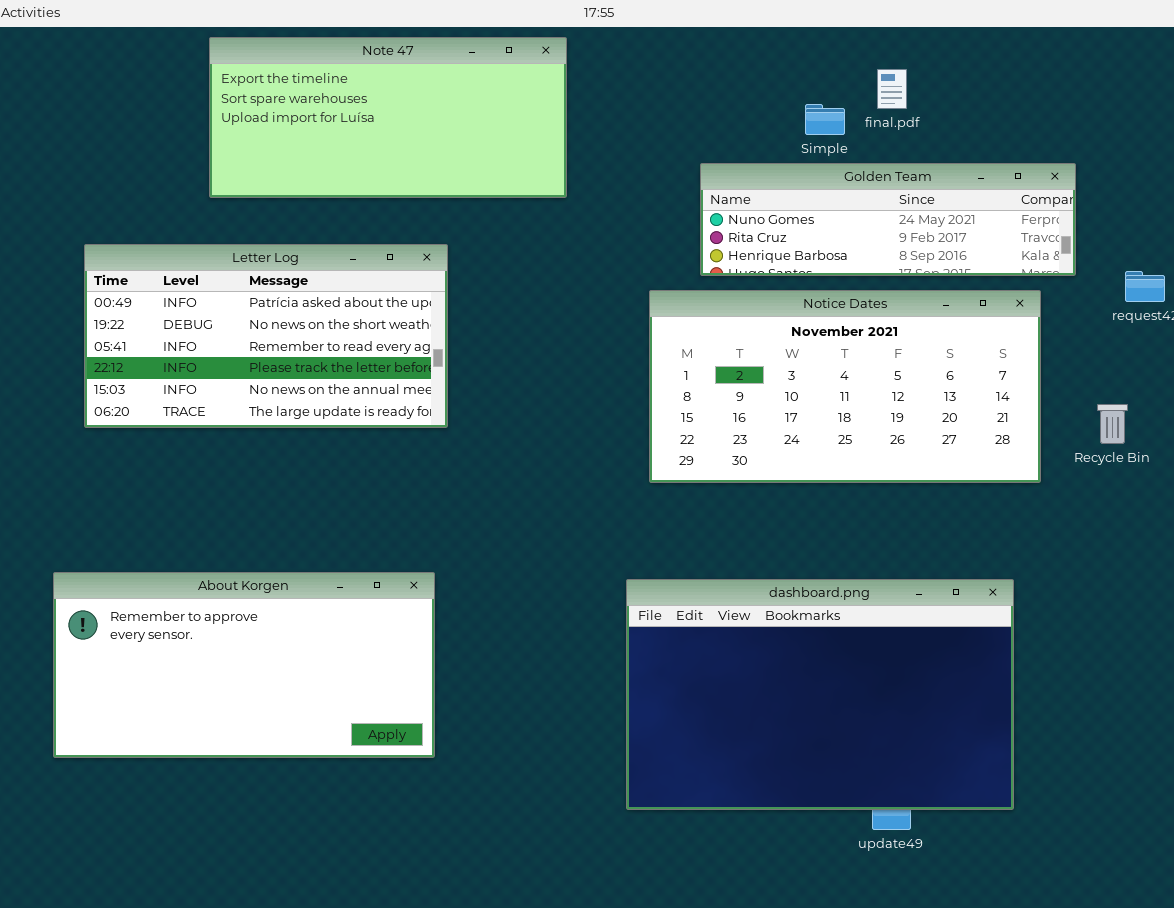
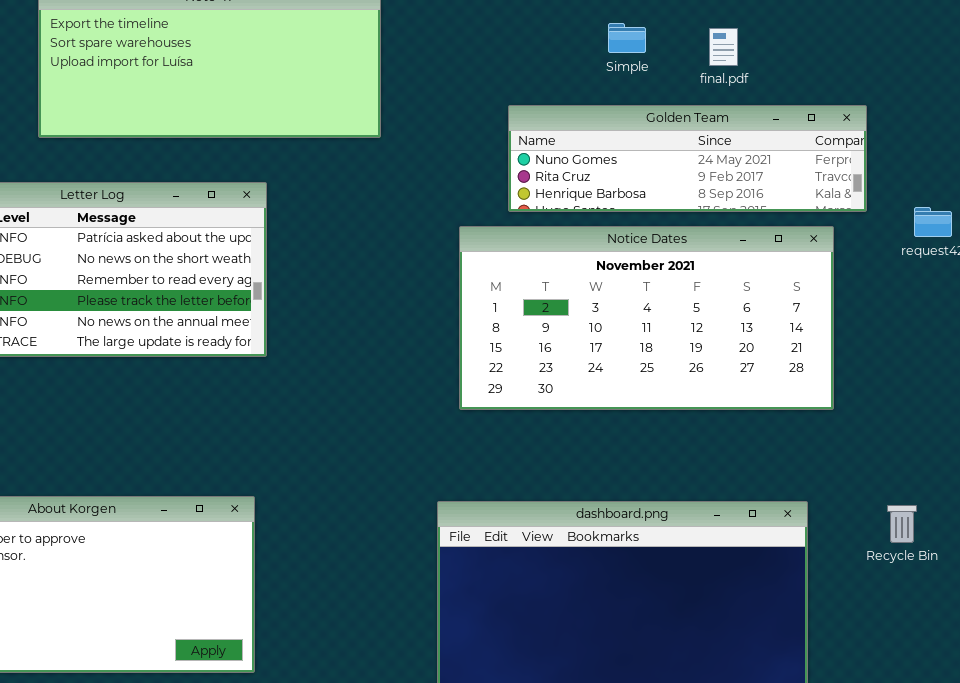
final.pdf: [877,69,907,109] -> [709,28,738,66], moved
Simple: [805,104,845,135] -> [608,23,646,53], moved
Recycle Bin: [1097,404,1128,444] -> [887,505,917,543], moved

